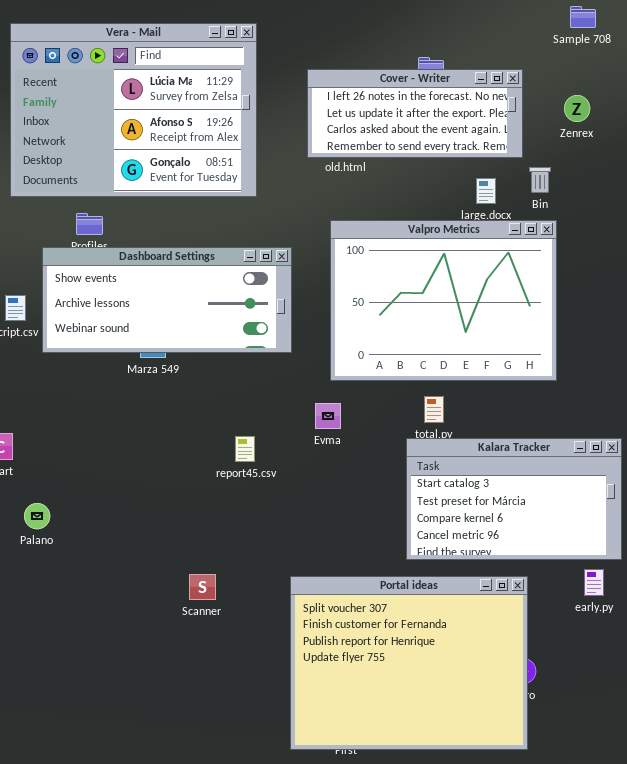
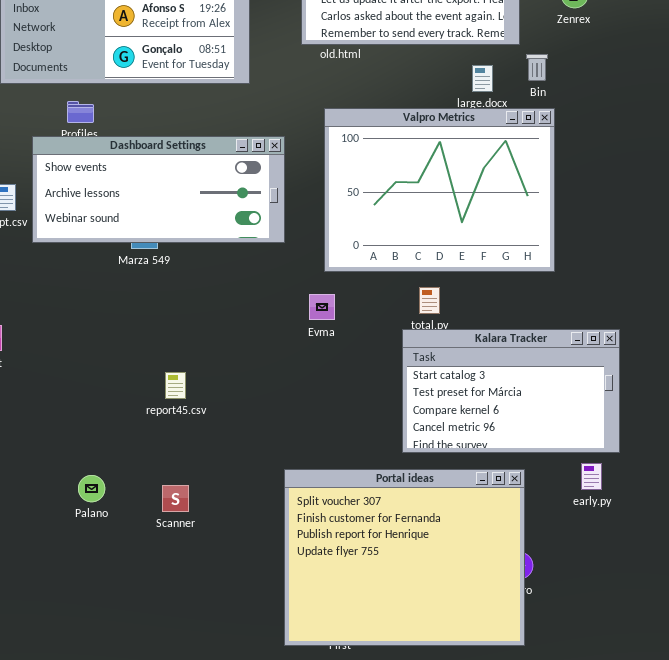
report45.csv: [235,436,255,462] -> [165,372,186,399], moved
Palano: [24,503,50,529] -> [78,475,105,502], moved
Scanner: [189,574,216,600] -> [162,485,189,512], moved

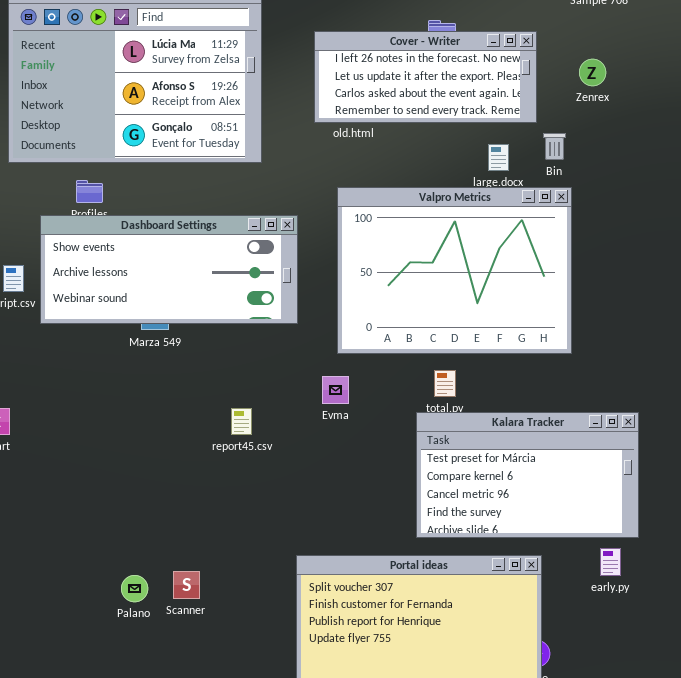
Kalara Tracker: [402,329,620,453] -> [416,412,639,538], scrolled down 1 row
report45.csv: [165,372,186,399] -> [231,408,252,435], moved
Palano: [78,475,105,502] -> [121,575,148,602], moved

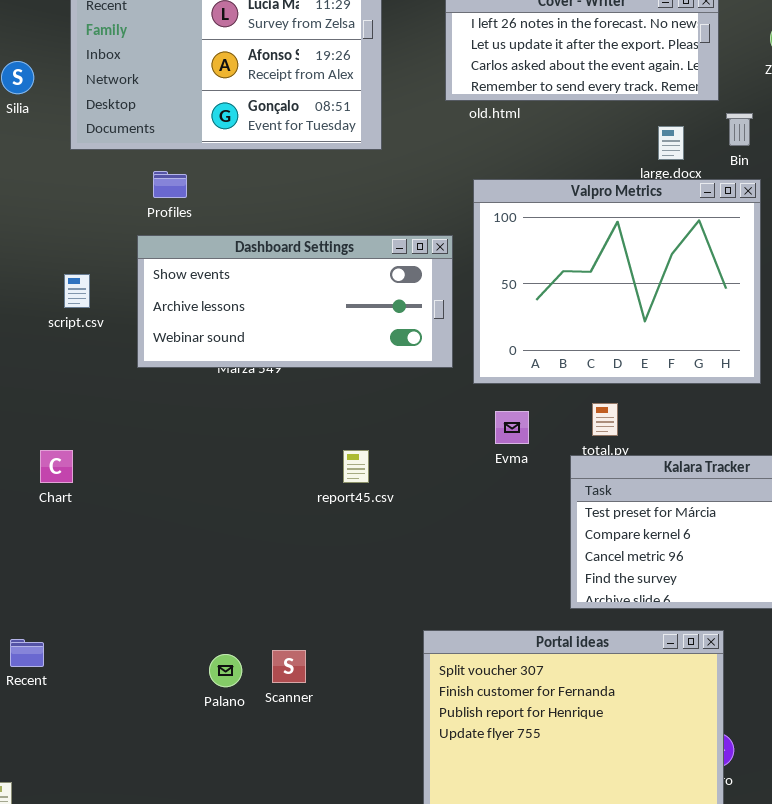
Dashboard Settings: [40,215,298,324] -> [137,235,453,368], moved
Evma: [322,376,349,404] -> [495,411,529,444], moved

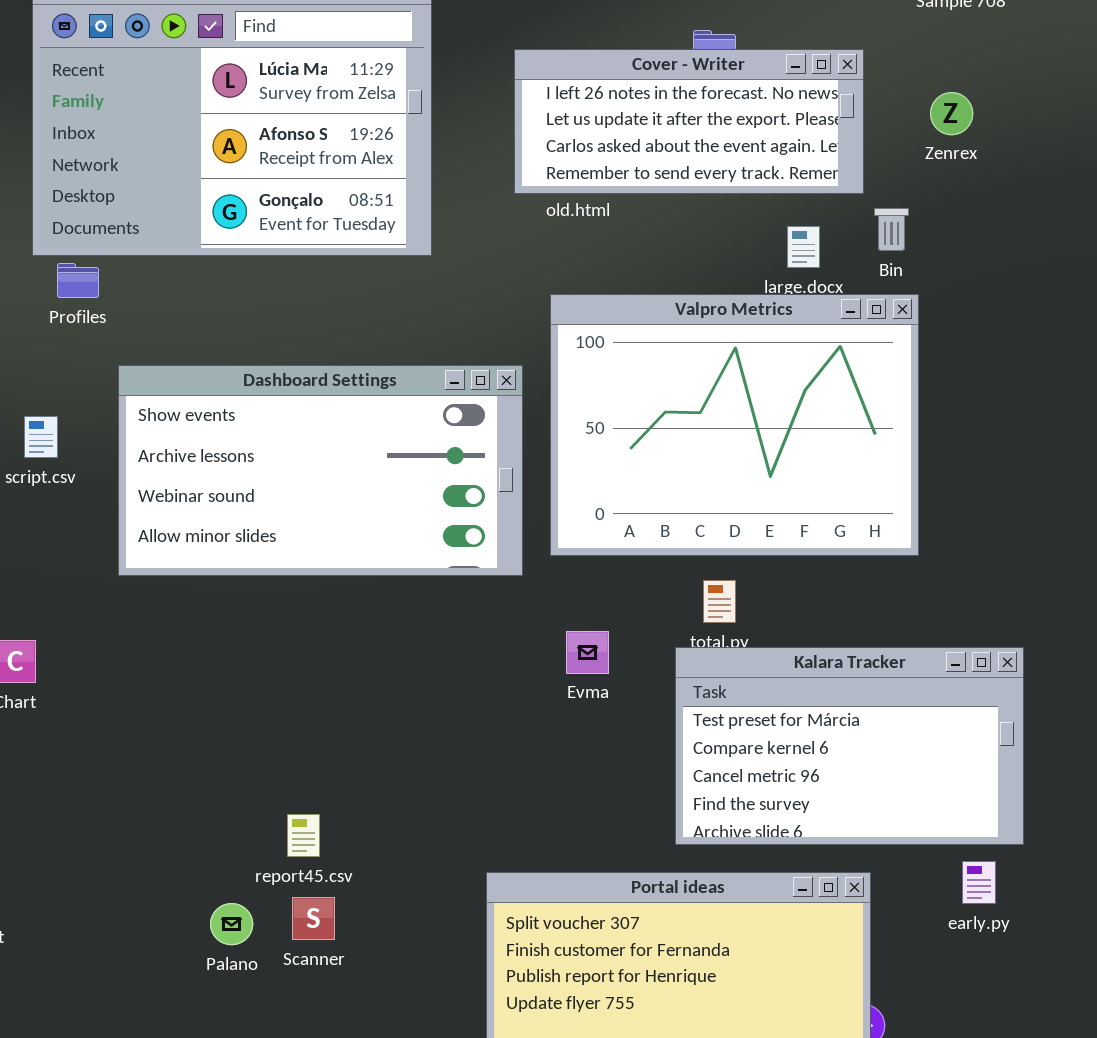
Profiles: [153,171,187,198] -> [57,263,99,298], moved
Dashboard Settings: [137,235,453,368] -> [118,365,523,576], resized
Evma: [495,411,529,444] -> [566,631,609,674], moved
report45.csv: [343,450,369,483] -> [287,814,320,857], moved

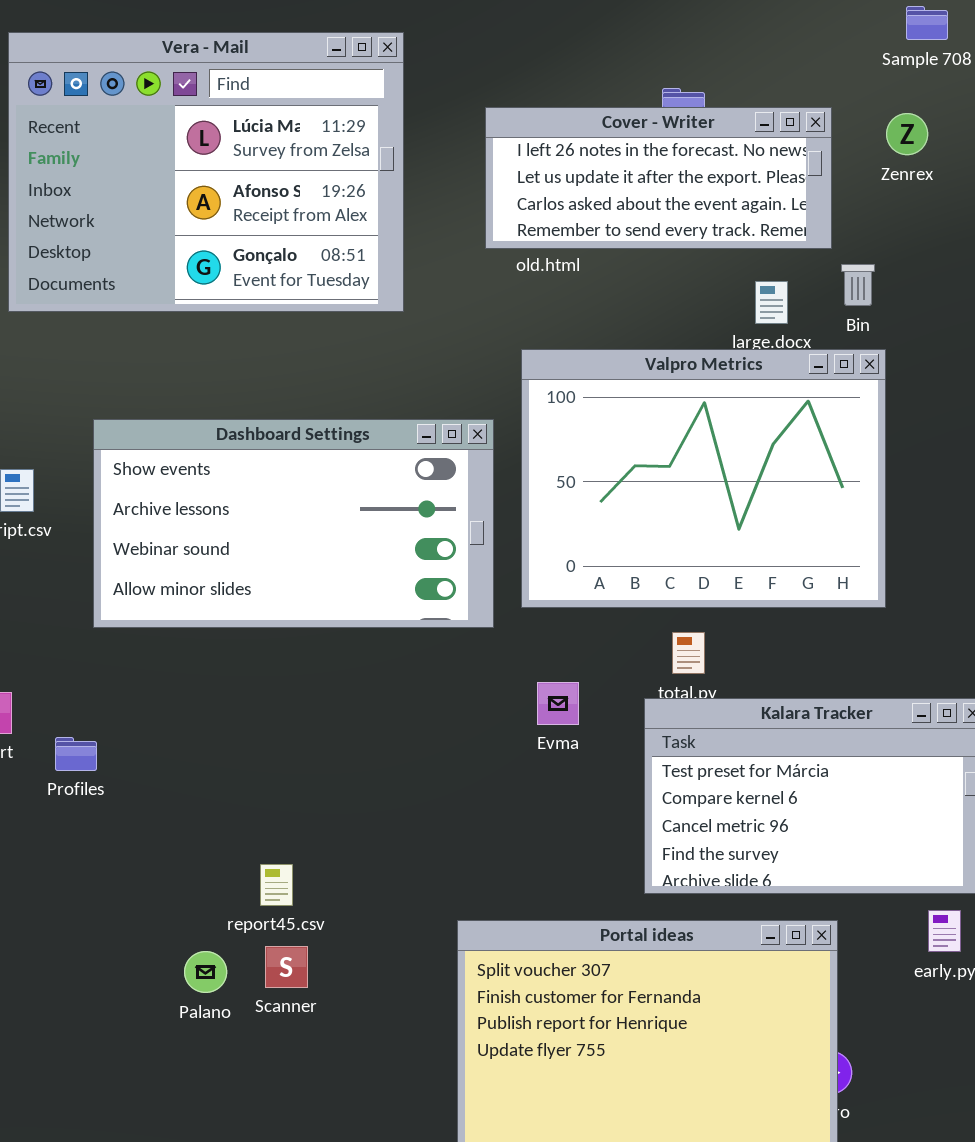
Zenrex: [930,92,973,135] -> [886,113,928,155], moved
Profiles: [57,263,99,298] -> [55,737,97,771], moved

